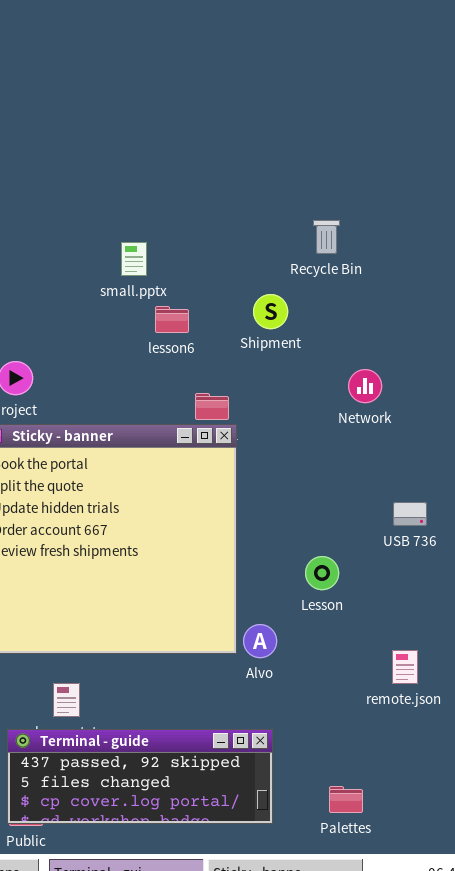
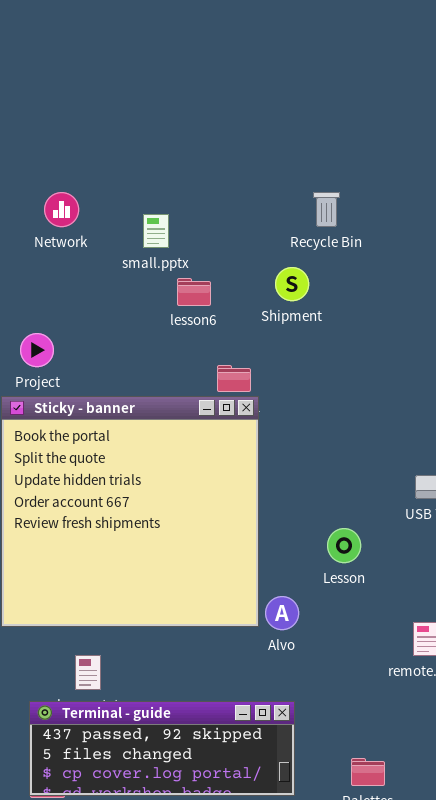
Recycle Bin: [313,220,340,254] -> [313,192,340,227], moved
Network: [348,369,382,403] -> [44,192,79,227], moved

